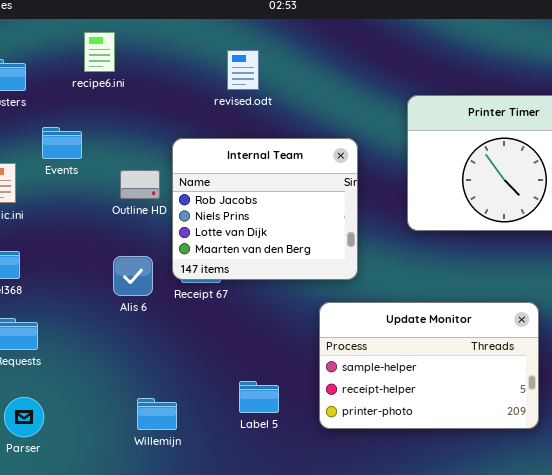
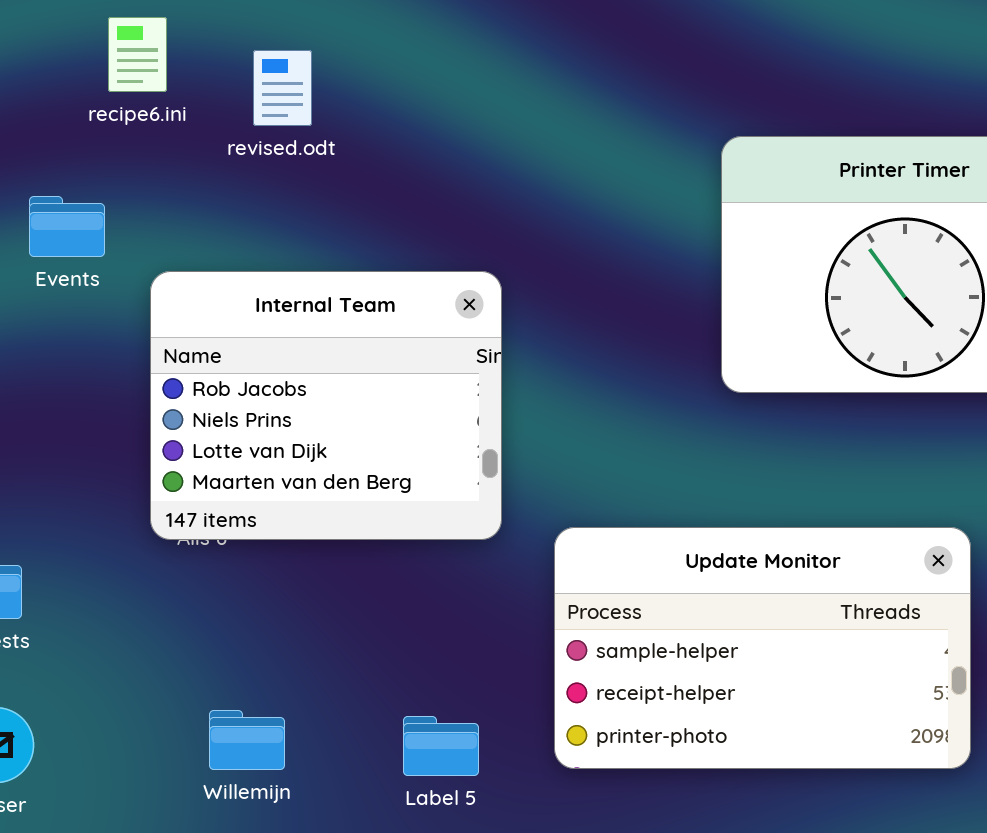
revised.odt: [227,50,259,90] -> [253,50,312,126], moved
Internal Team: [172,138,358,280] -> [150,271,502,540], moved
Label 5: [239,381,279,413] -> [403,716,479,776], moved

